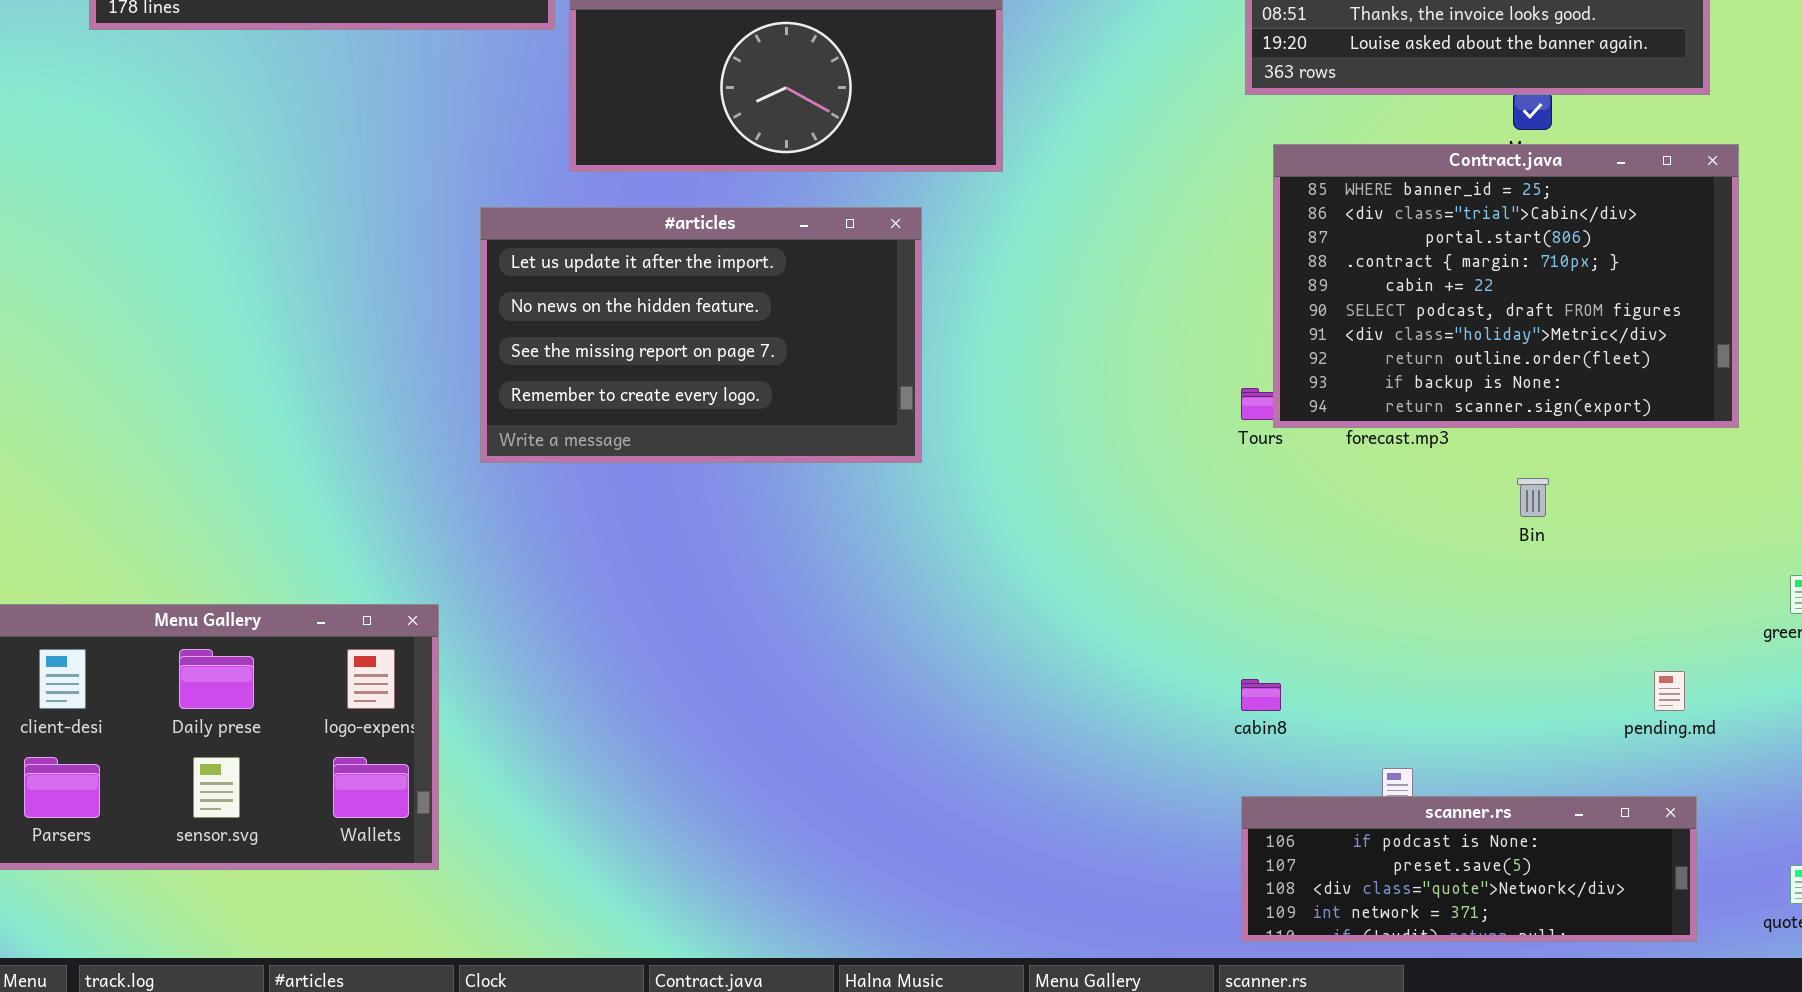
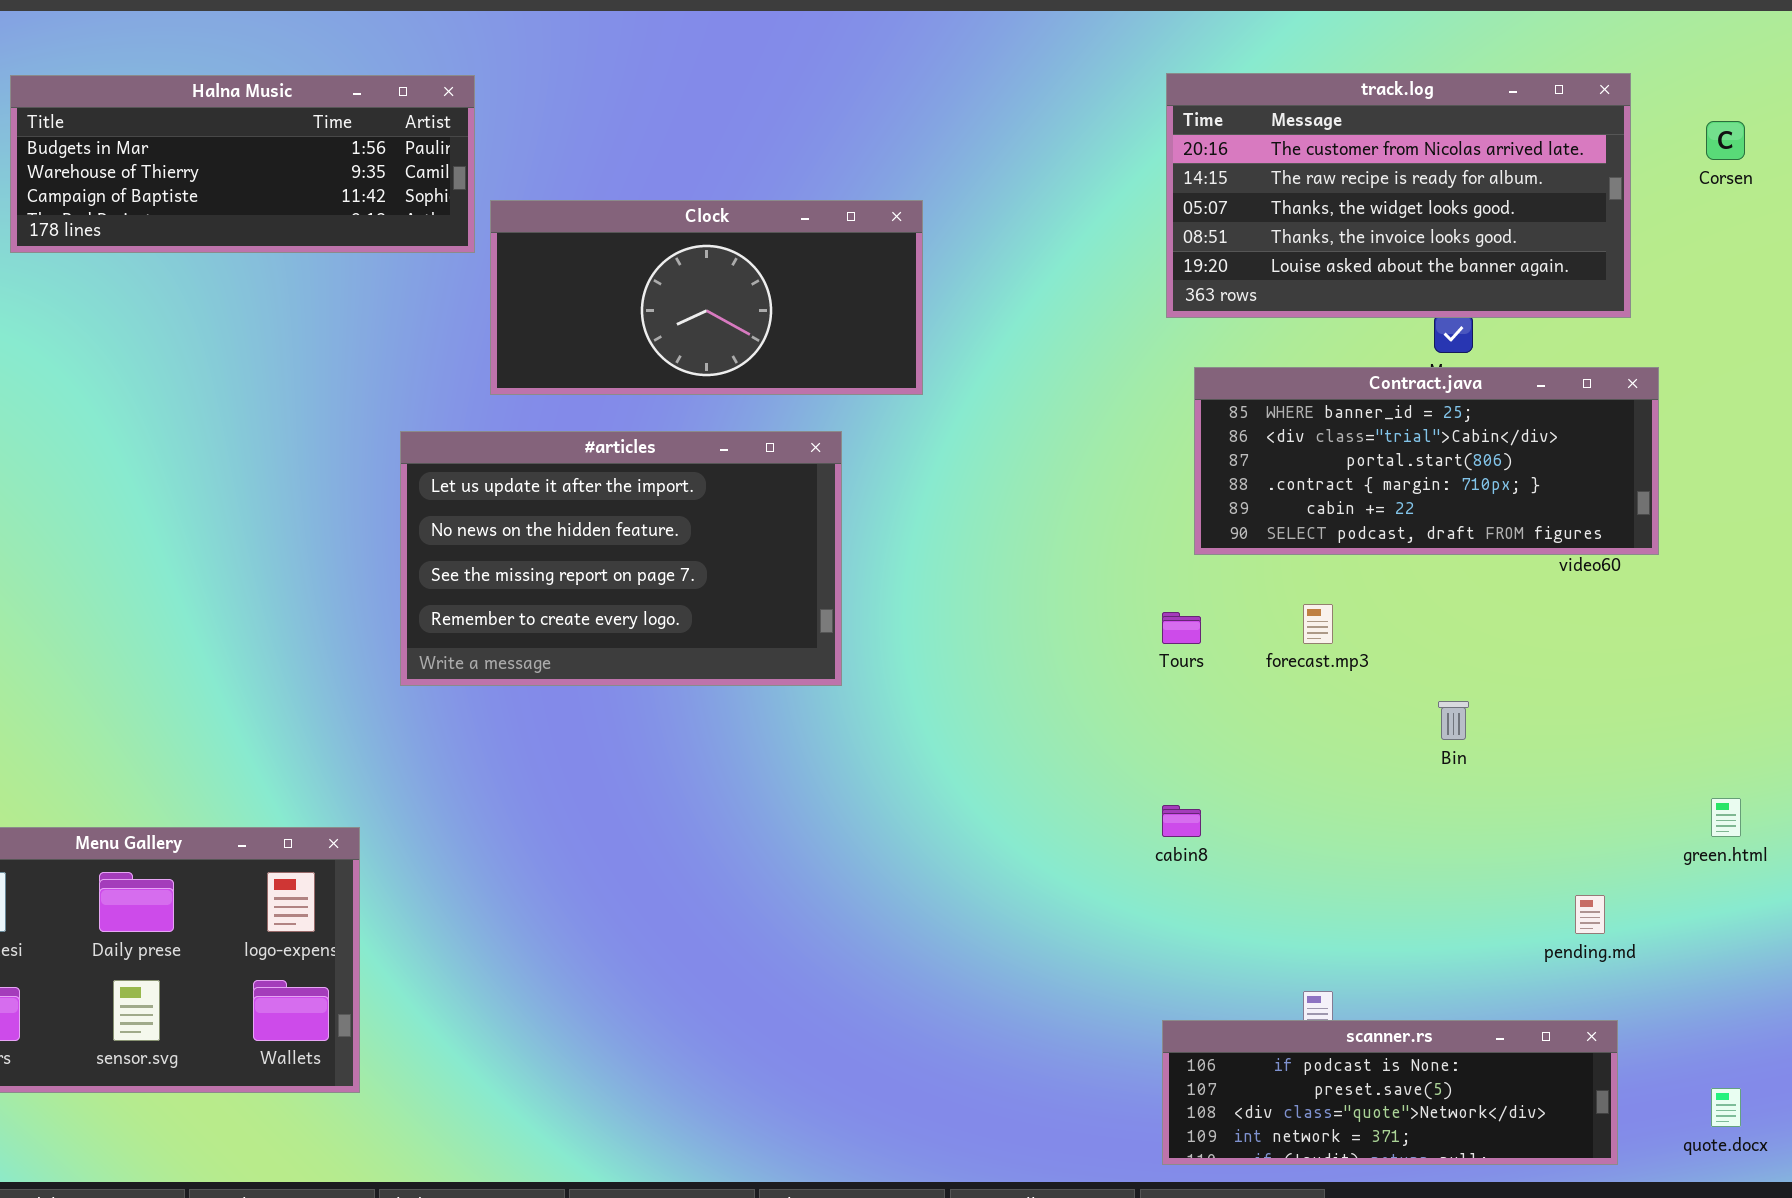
Contract.java: [1273,144,1739,428] -> [1194,367,1659,555], resized
cabin8: [1241,679,1281,711] -> [1162,805,1201,837], moved

